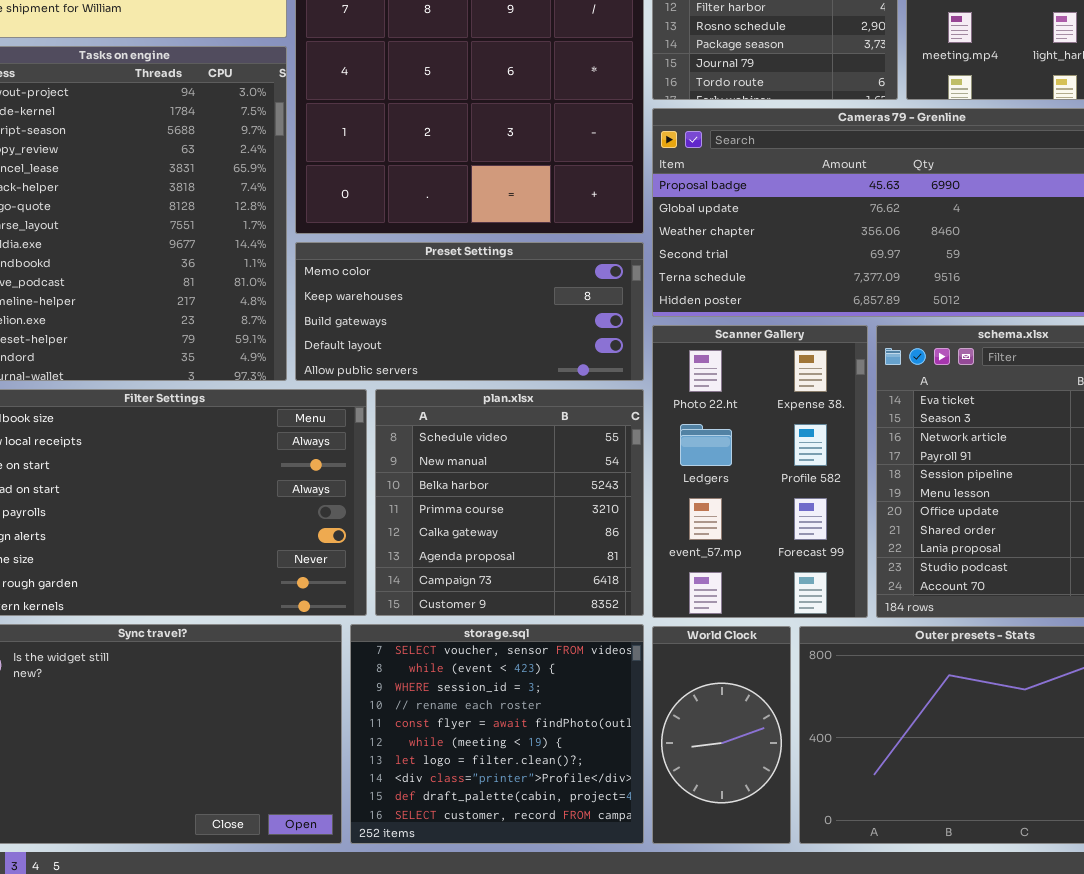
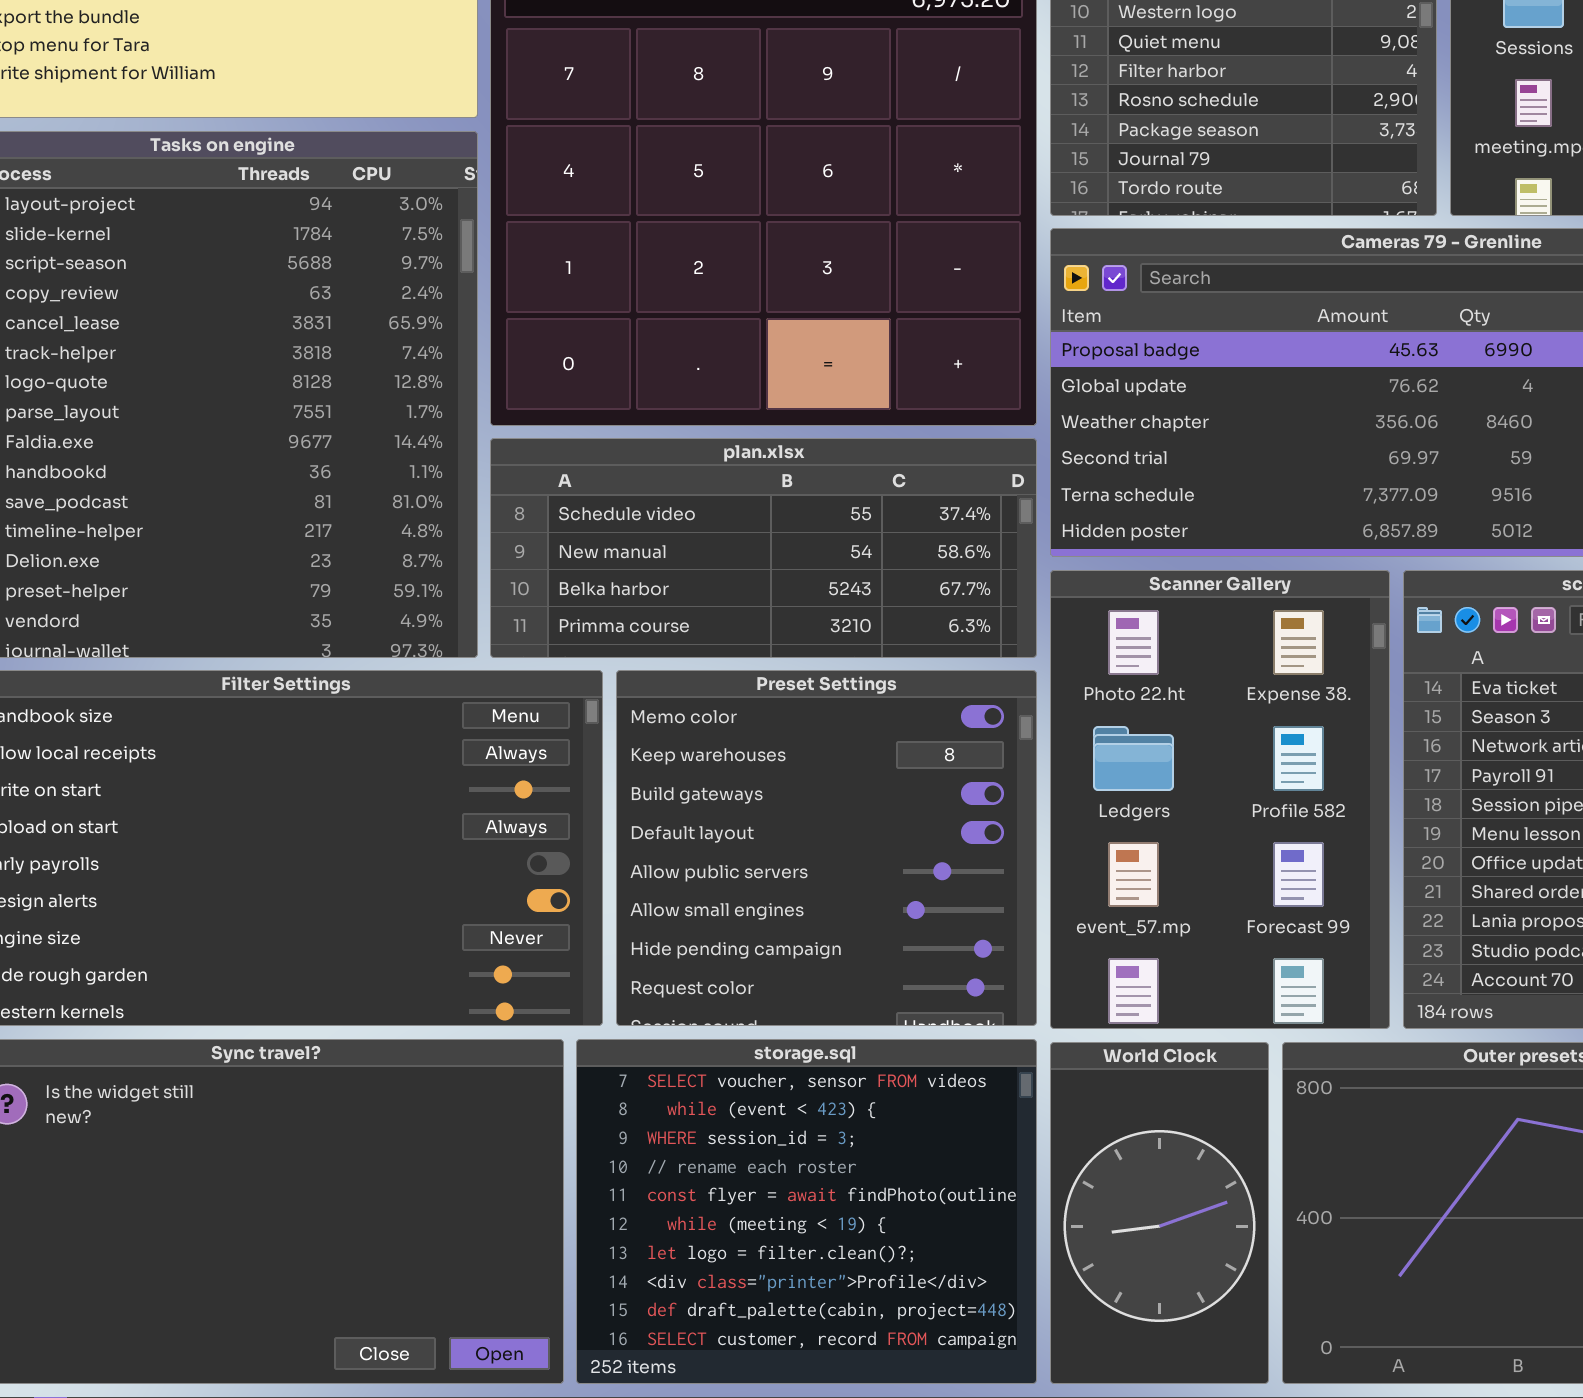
Preset Settings: [295,242,644,381] -> [616,670,1037,1026], moved, resized
plan.xlsx: [375,389,644,616] -> [490,438,1037,658], moved, resized

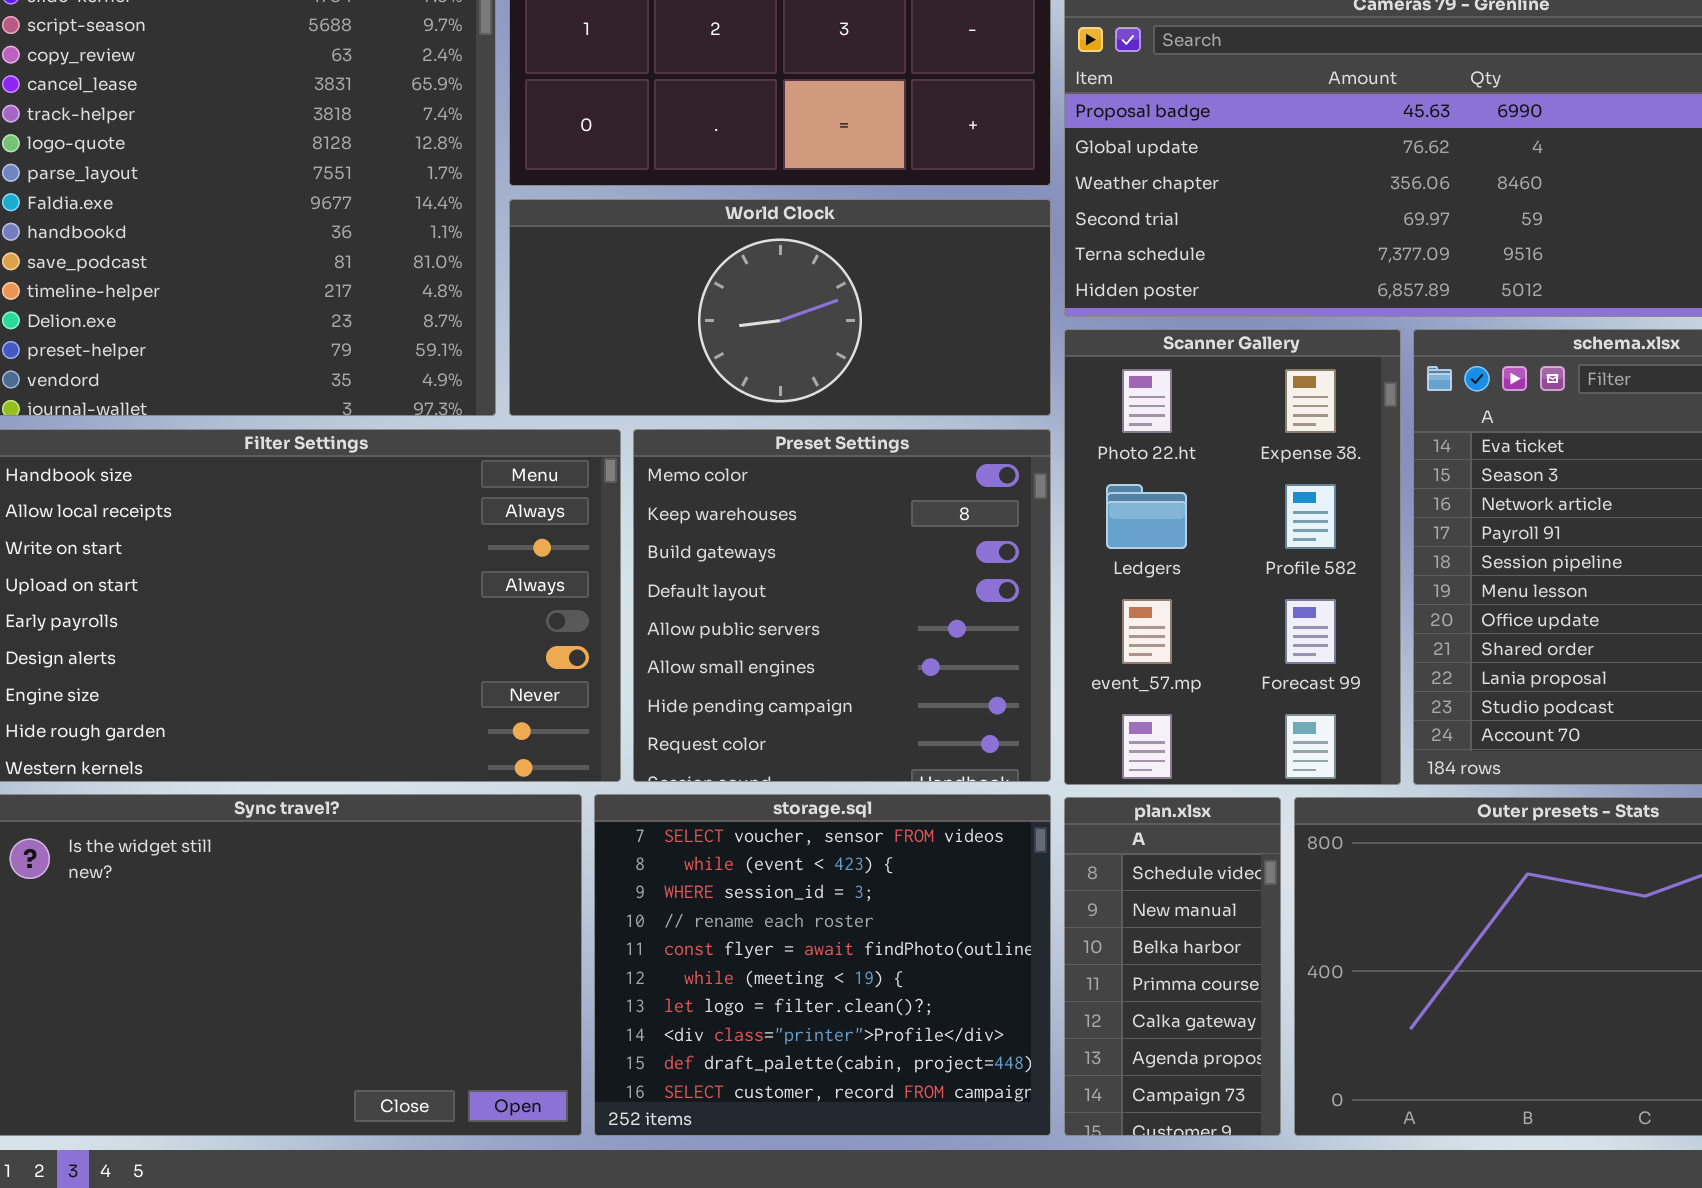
plan.xlsx: [490,438,1037,658] -> [1064,797,1281,1136], moved, resized
World Clock: [1050,1042,1269,1384] -> [509,199,1051,416], moved, resized

